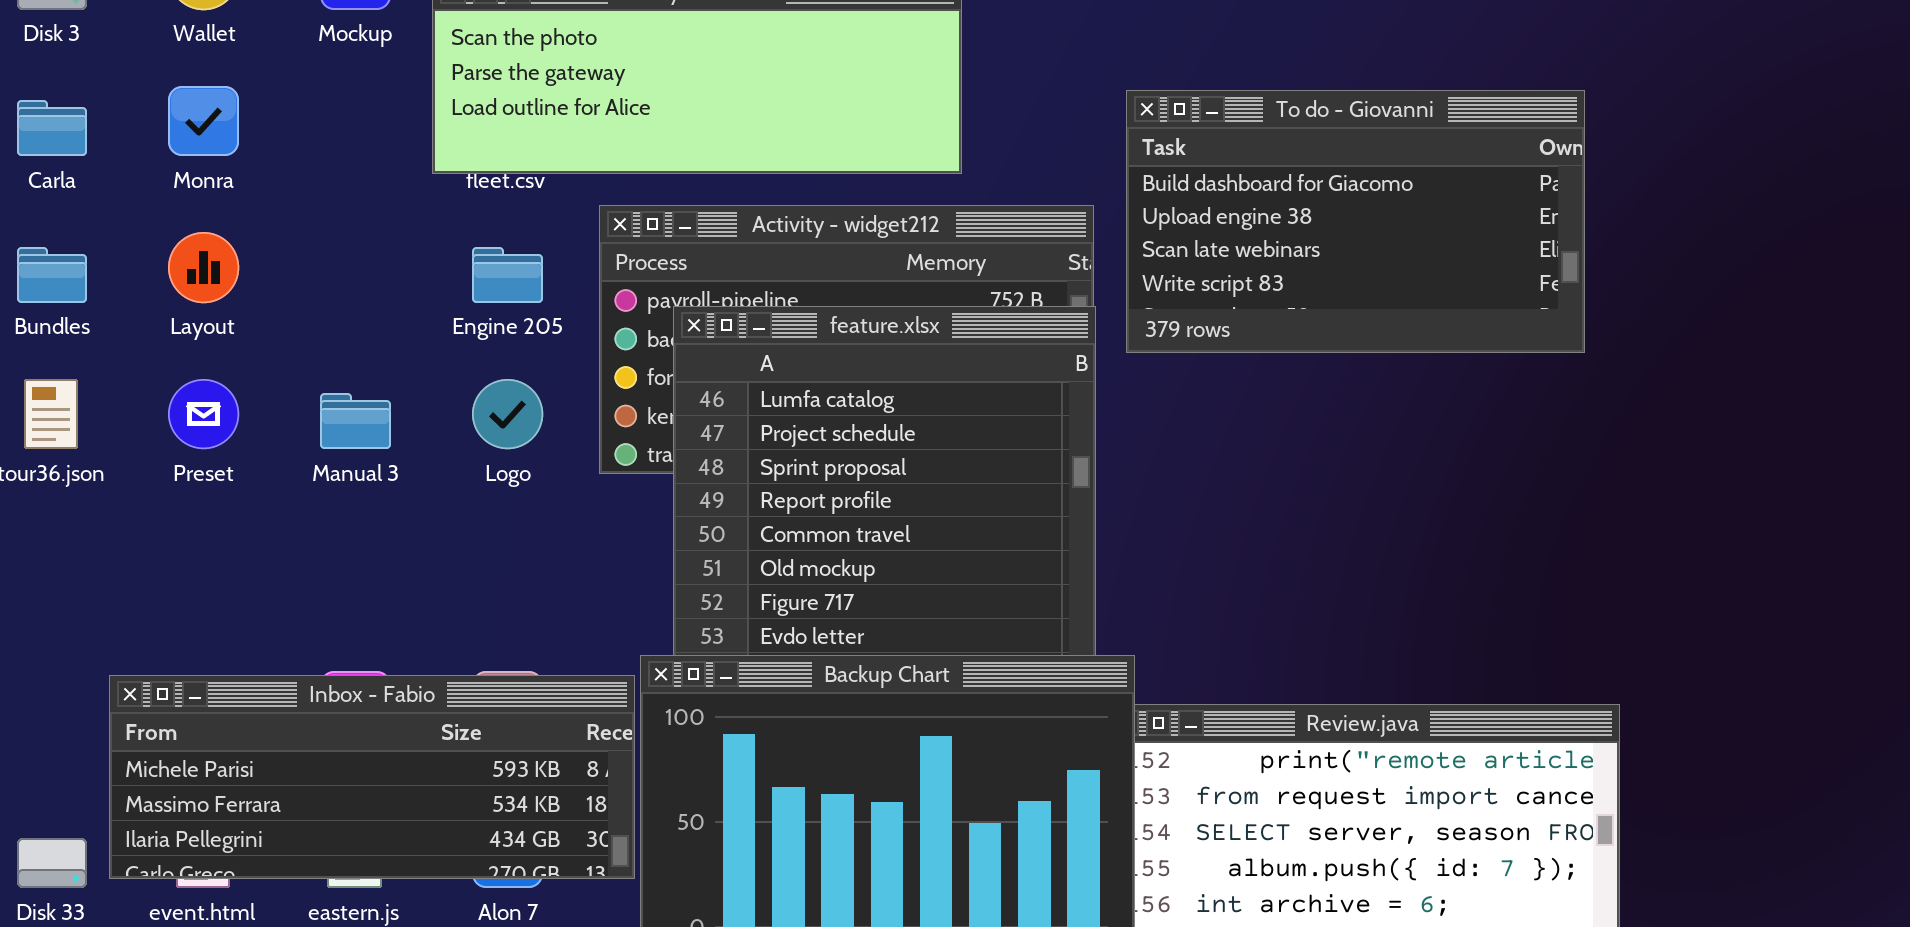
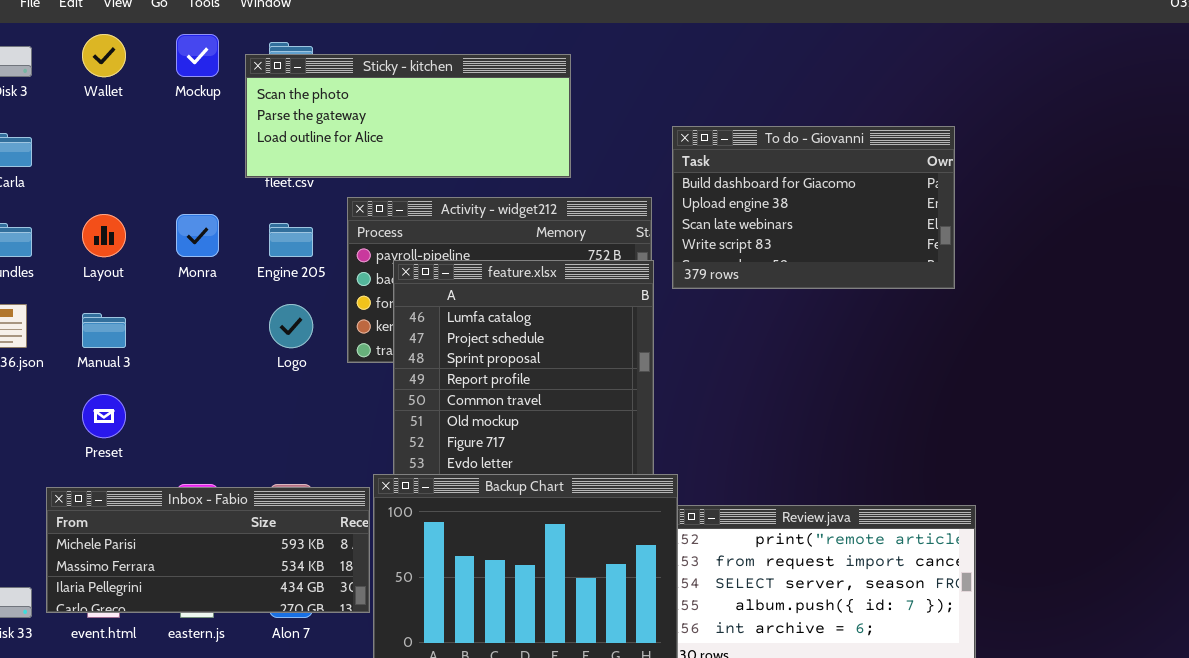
Monra: [168,86,239,156] -> [176,214,219,257], moved
Preset: [168,379,239,449] -> [82,394,126,438], moved
Manual 3: [320,393,391,449] -> [82,313,126,348], moved

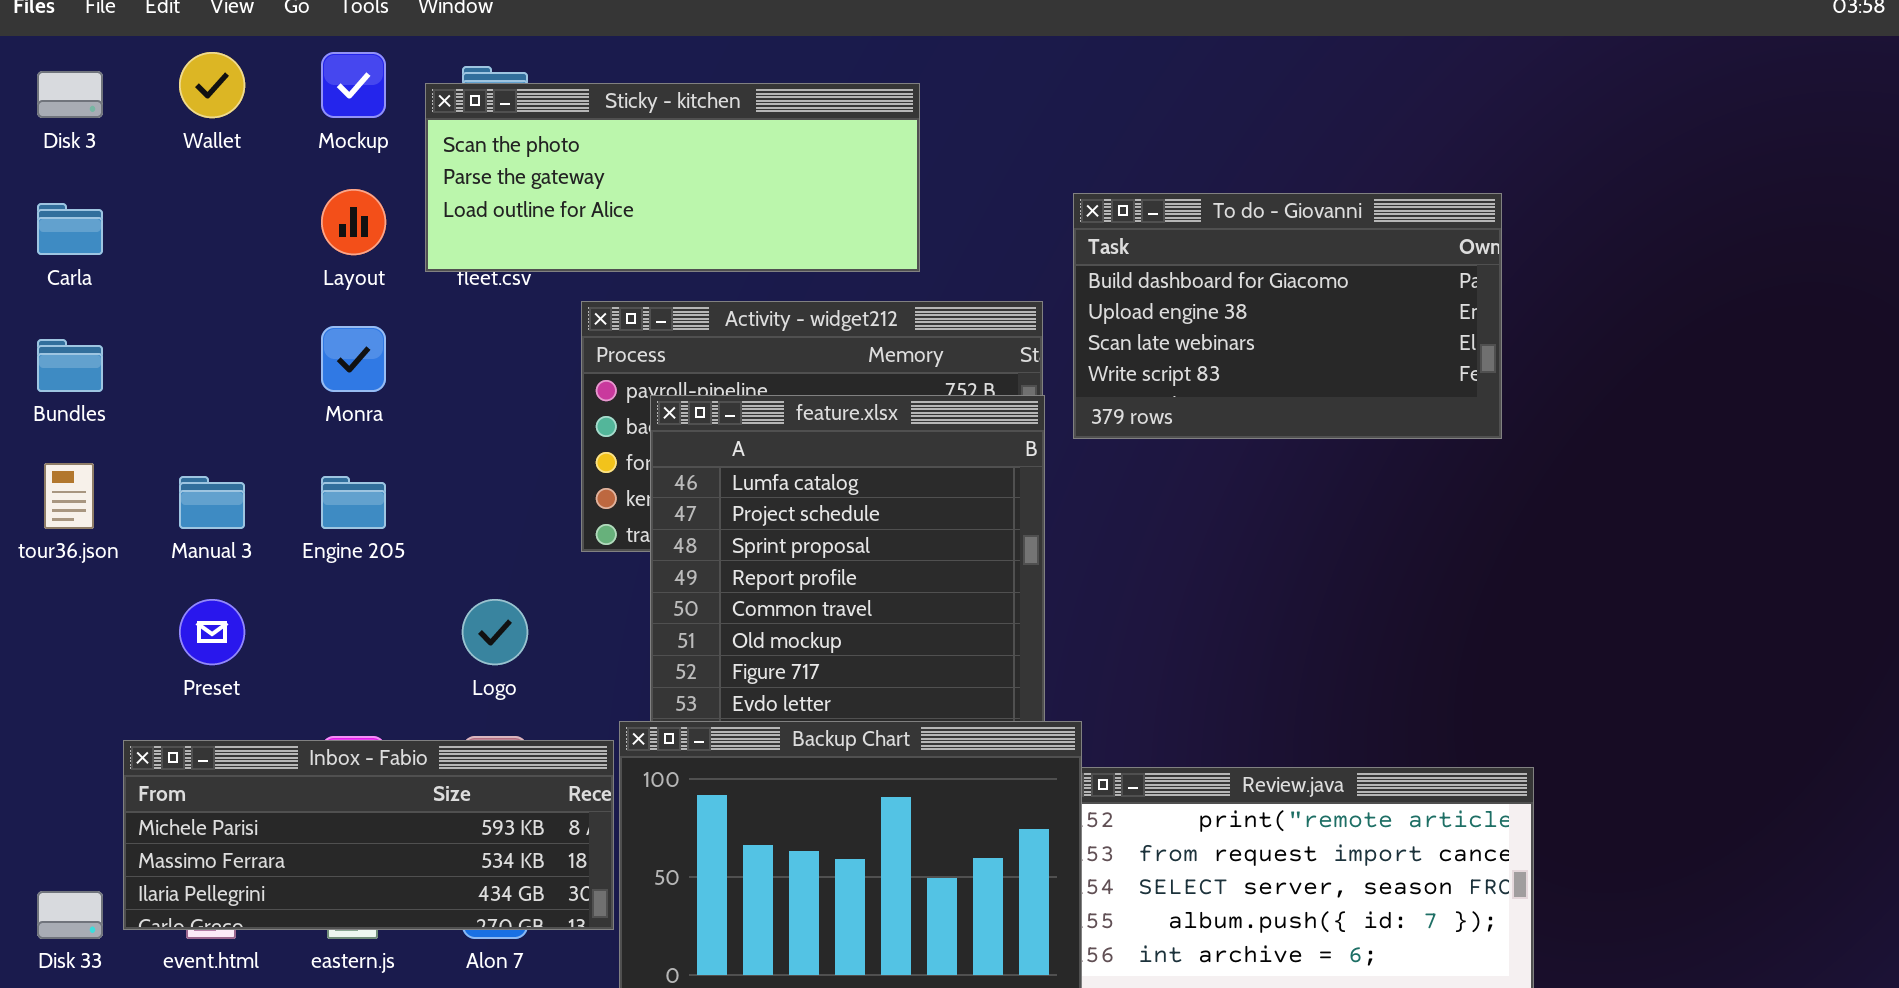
Layout: [82,214,126,257] -> [321,189,386,255], moved
Engine 205: [269,223,313,257] -> [321,476,386,529], moved
Logo: [269,304,313,348] -> [462,599,528,665], moved

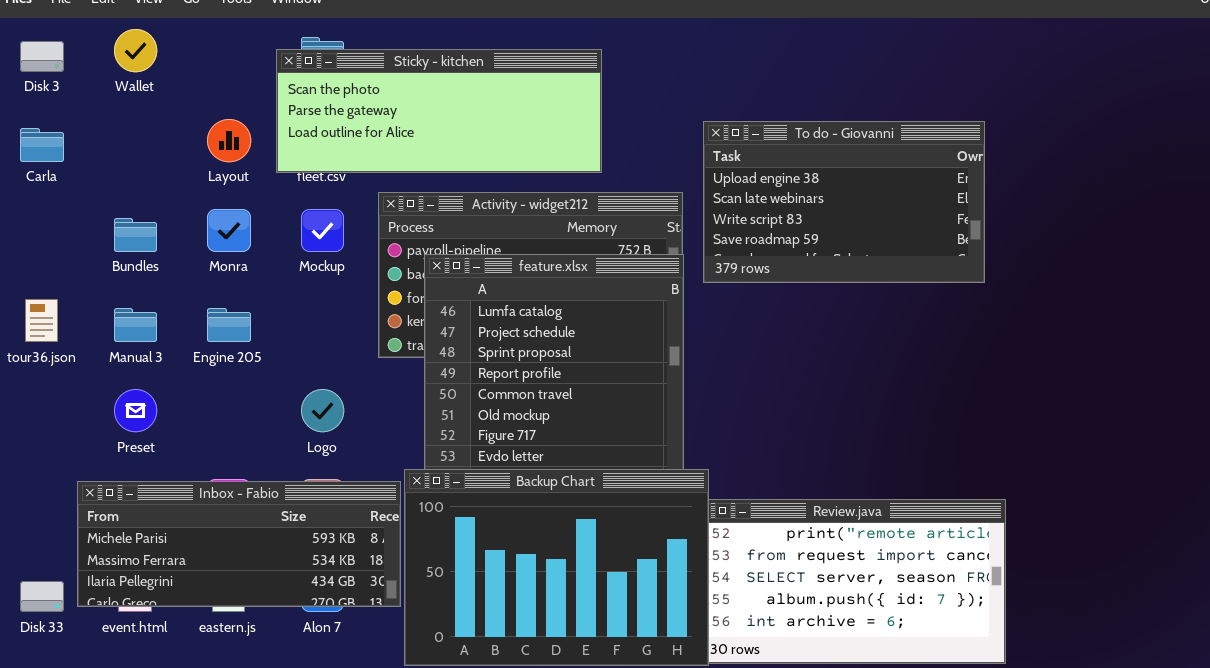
Mockup: [321,52,386,118] -> [301,209,344,252], moved
To do - Giovanni: [1073,193,1502,439] -> [703,121,985,283], scrolled down 1 row
Bundles: [37,339,103,392] -> [114,218,157,252], moved

